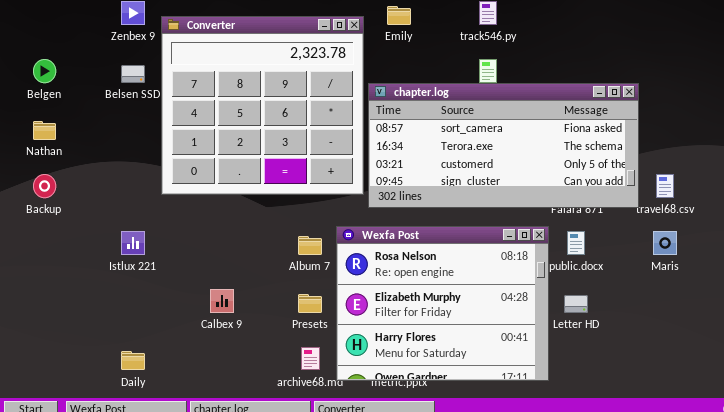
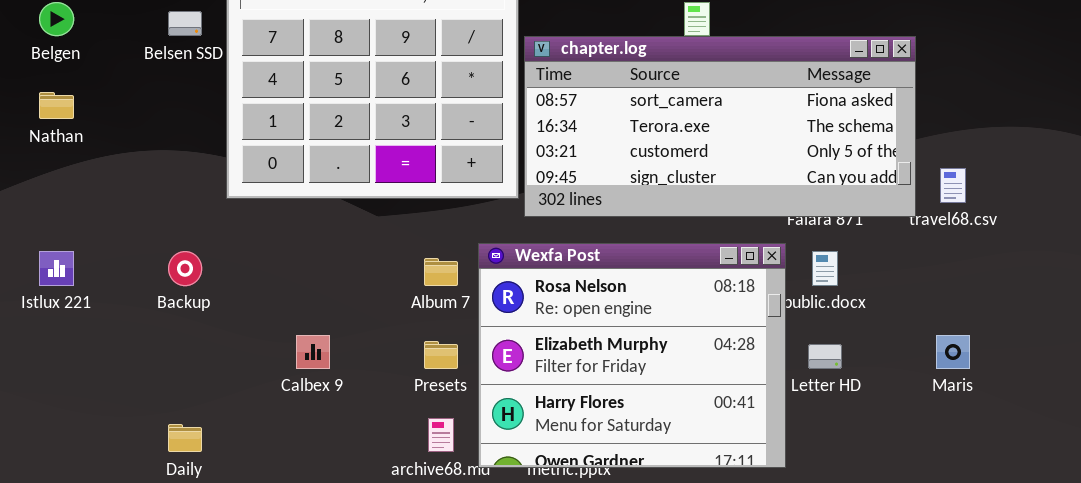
Backup: [33,174,56,198] -> [168,251,202,286], moved
Istlux 221: [121,231,145,255] -> [39,251,74,286], moved
Maris: [653,231,677,255] -> [936,335,970,369], moved

